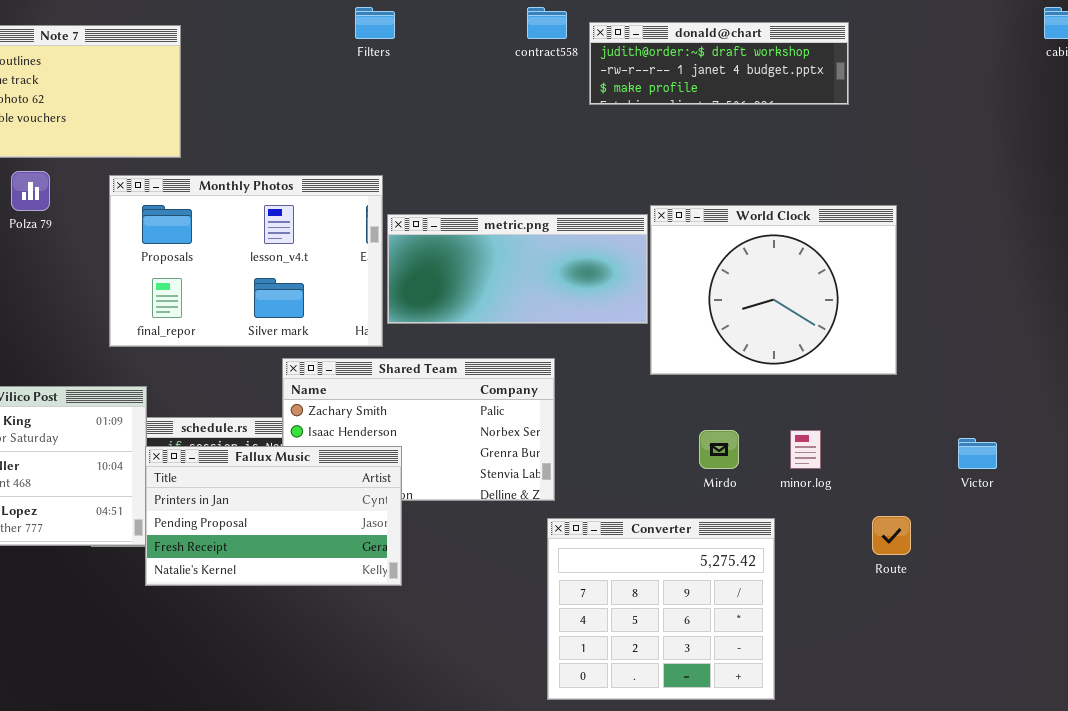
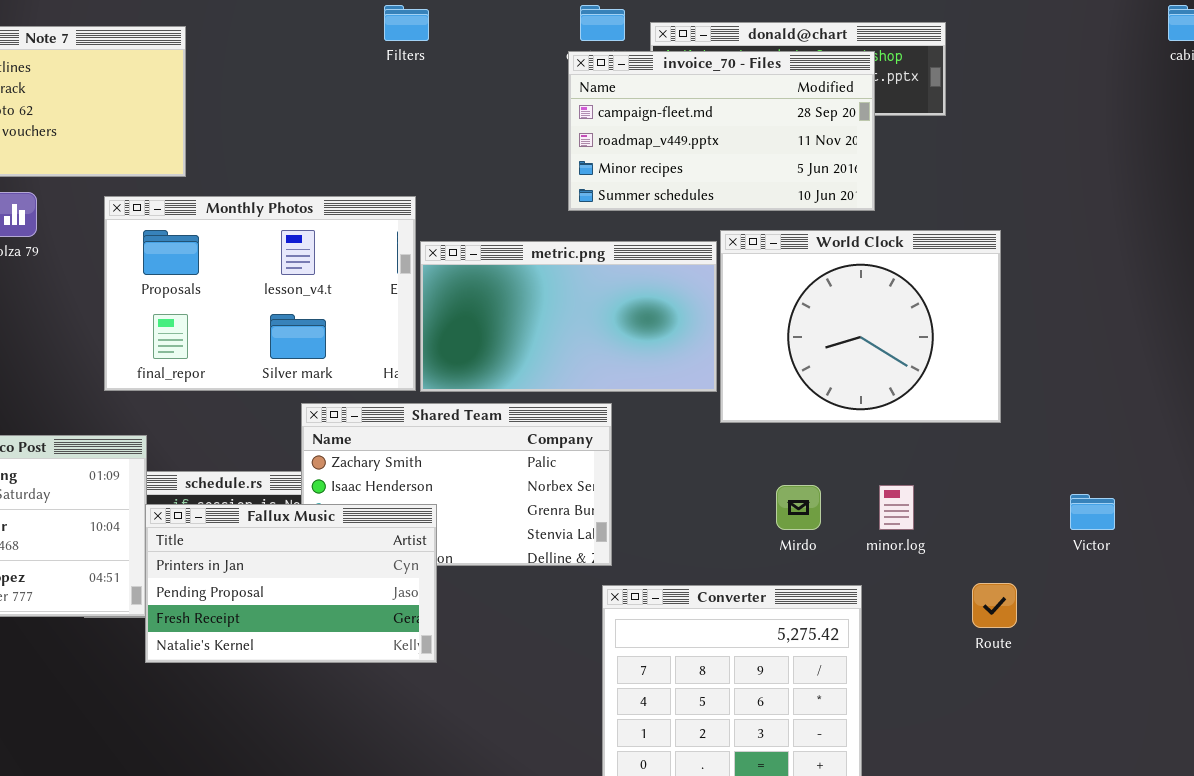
invoice_70 - Files: none -> [568,51,875,211], opened
metric.png: [387,214,648,324] -> [420,241,717,392], resized

